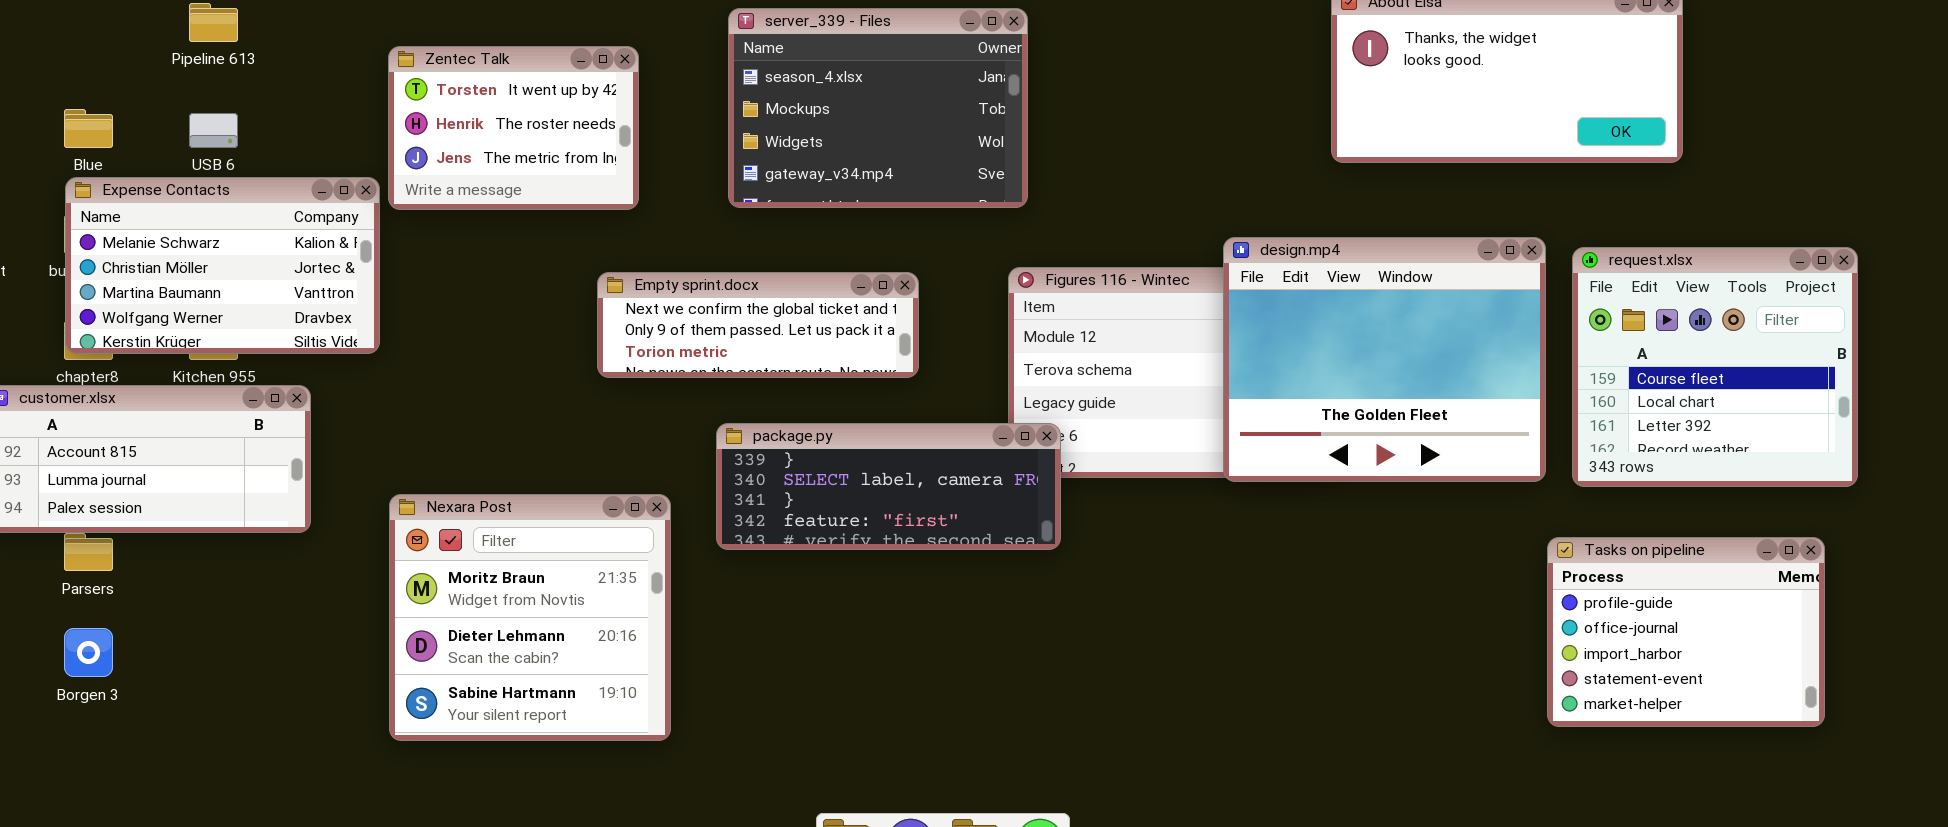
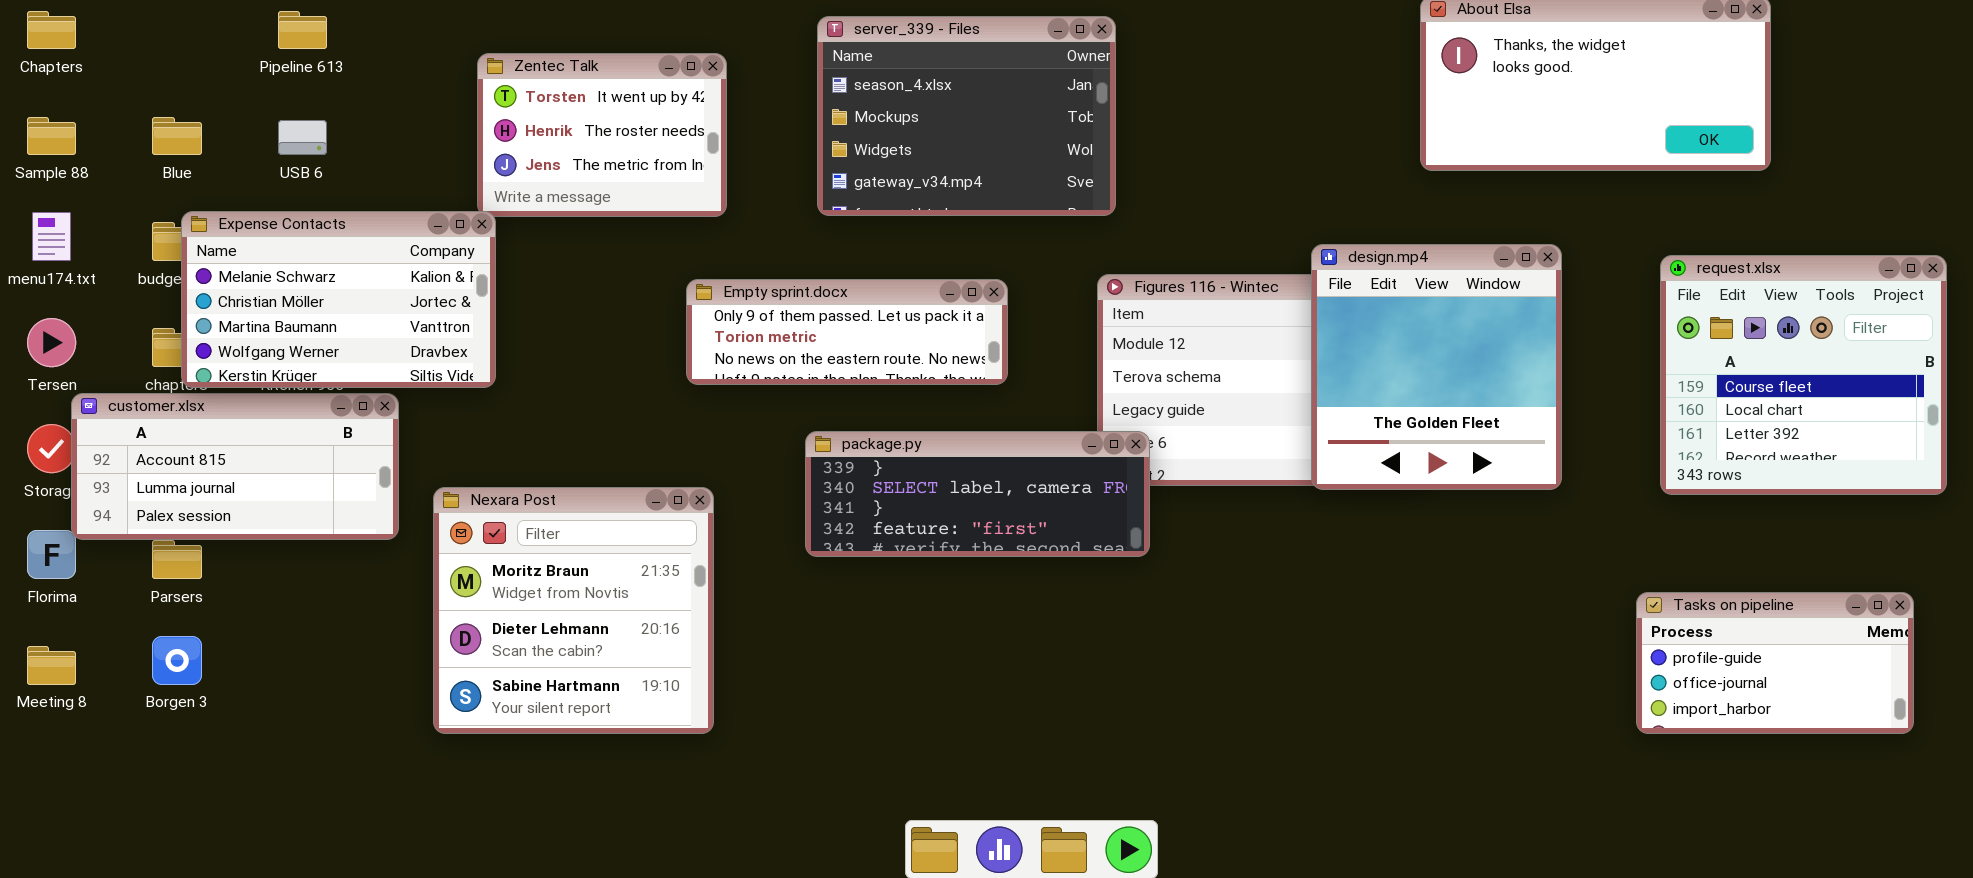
Expense Contacts: [65,177,380,354] -> [181,211,496,388], moved
design.mp4: [1223,237,1546,482] -> [1311,244,1562,490], resized
Empty sprint.docx: [597,272,919,378] -> [686,279,1008,385], scrolled down 1 row
Nexara Post: [389,494,671,741] -> [433,487,714,734], moved
Tasks on pipeline: [1547,537,1825,727] -> [1636,592,1914,734], resized

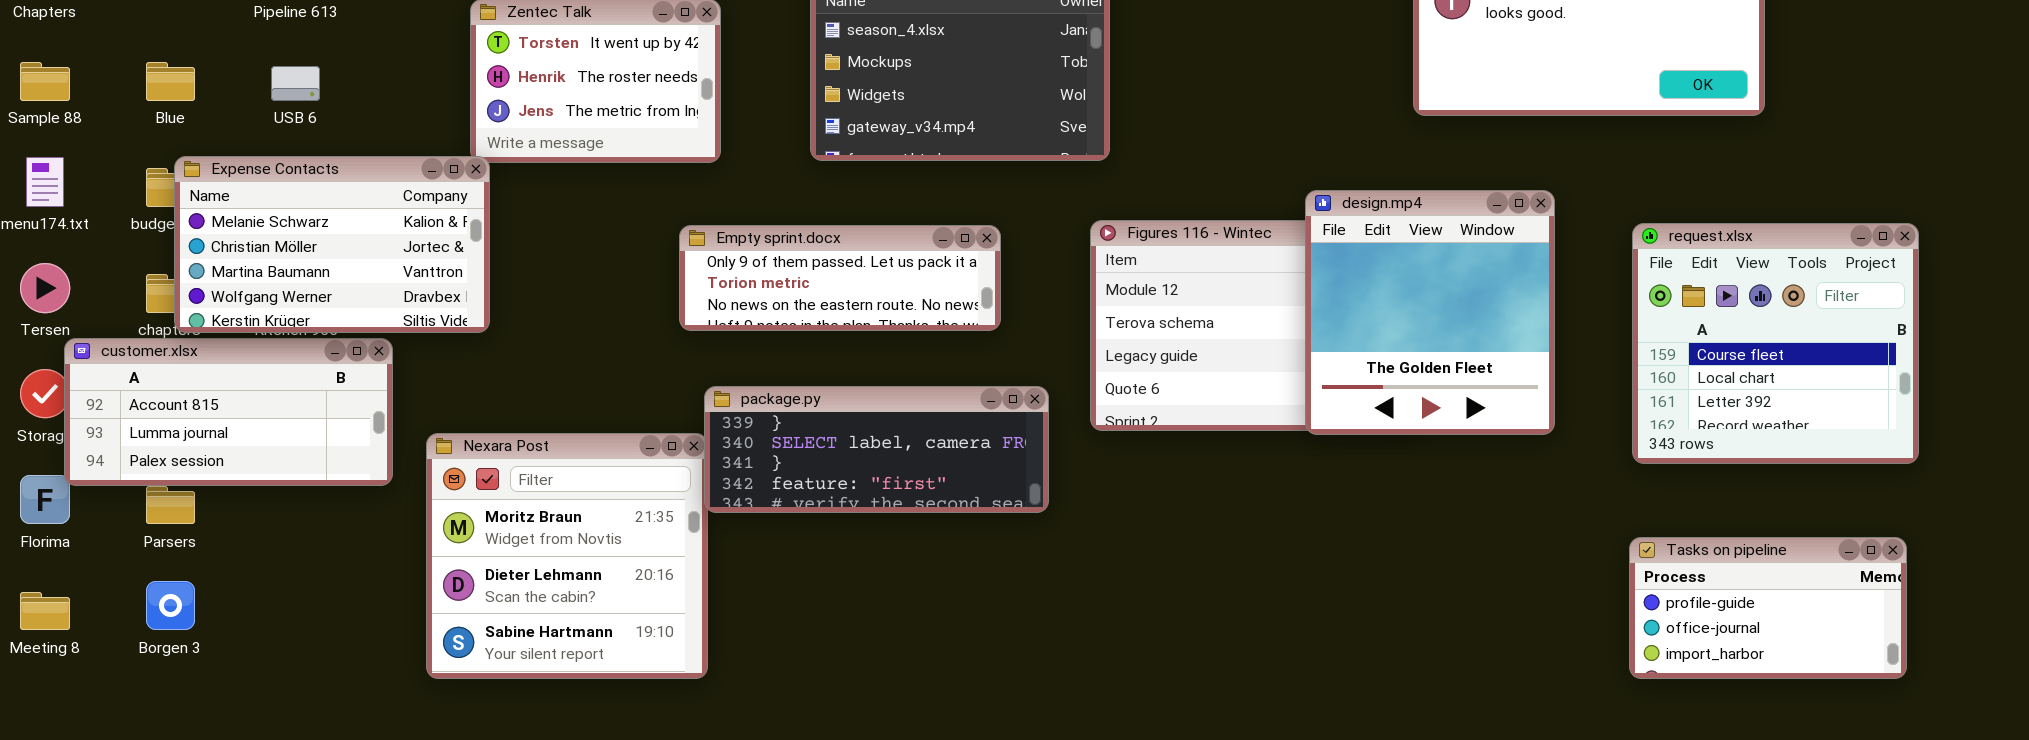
request.xlsx: [1660,255,1947,495] -> [1632,223,1919,464], moved
package.py: [805,431,1150,557] -> [704,386,1049,513], moved

